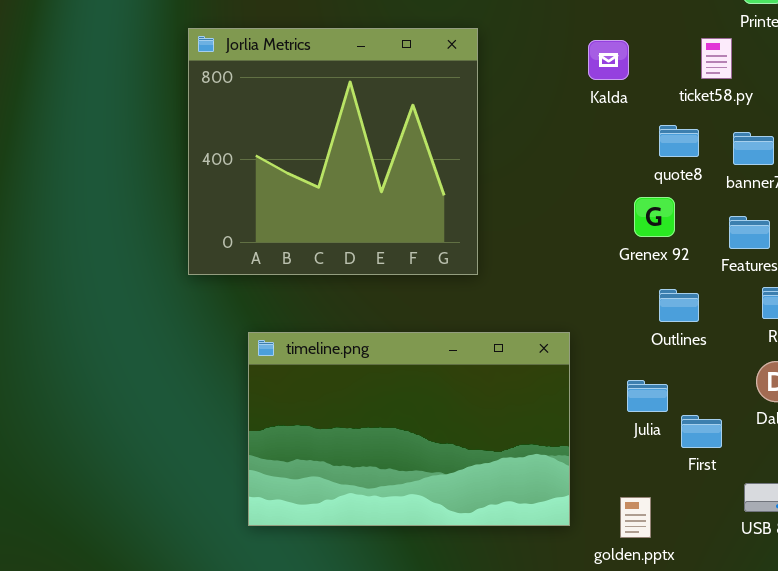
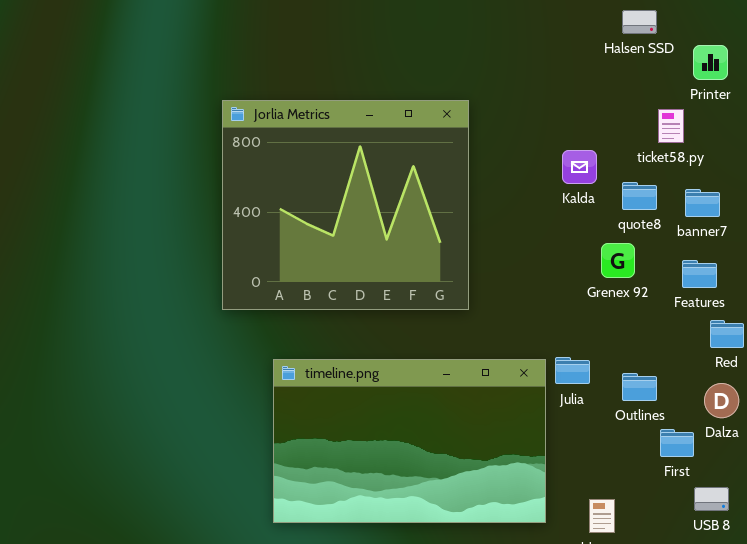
Kalda: [588,40,629,80] -> [562,150,597,184], moved
Outlines: [659,289,699,322] -> [622,373,657,401], moved
Julia: [627,380,668,412] -> [555,357,590,384], moved
First: [681,415,722,448] -> [660,429,694,457], moved

